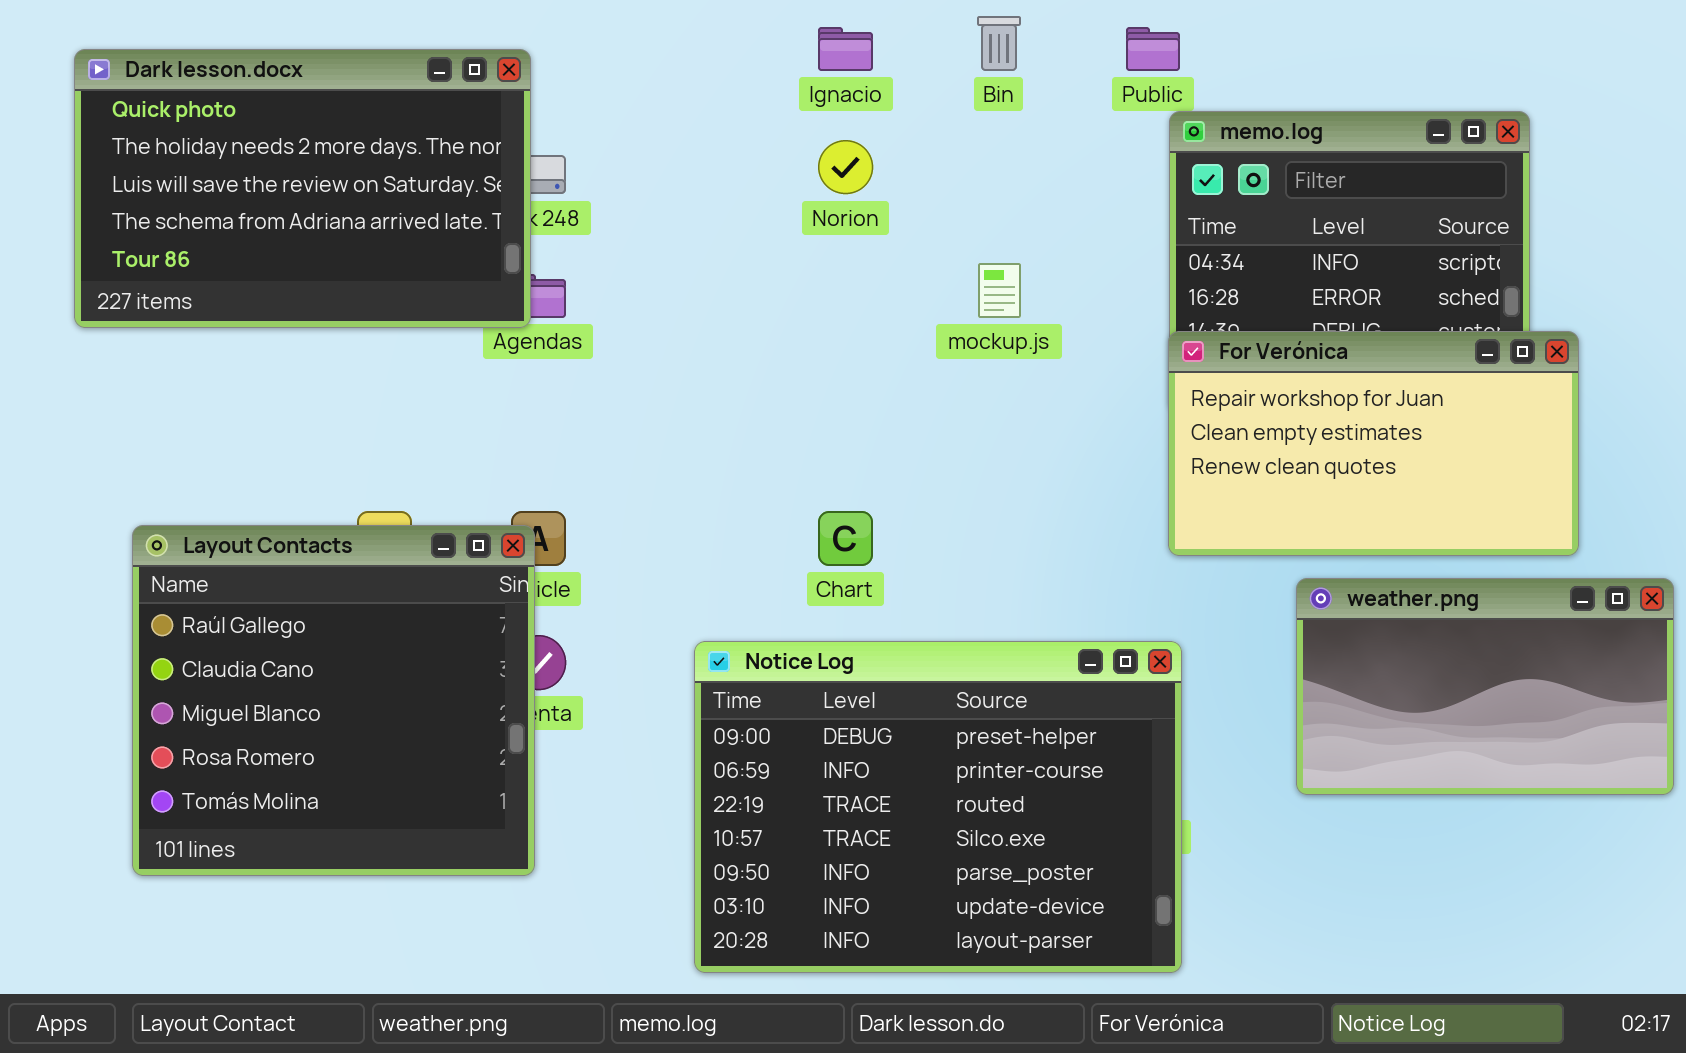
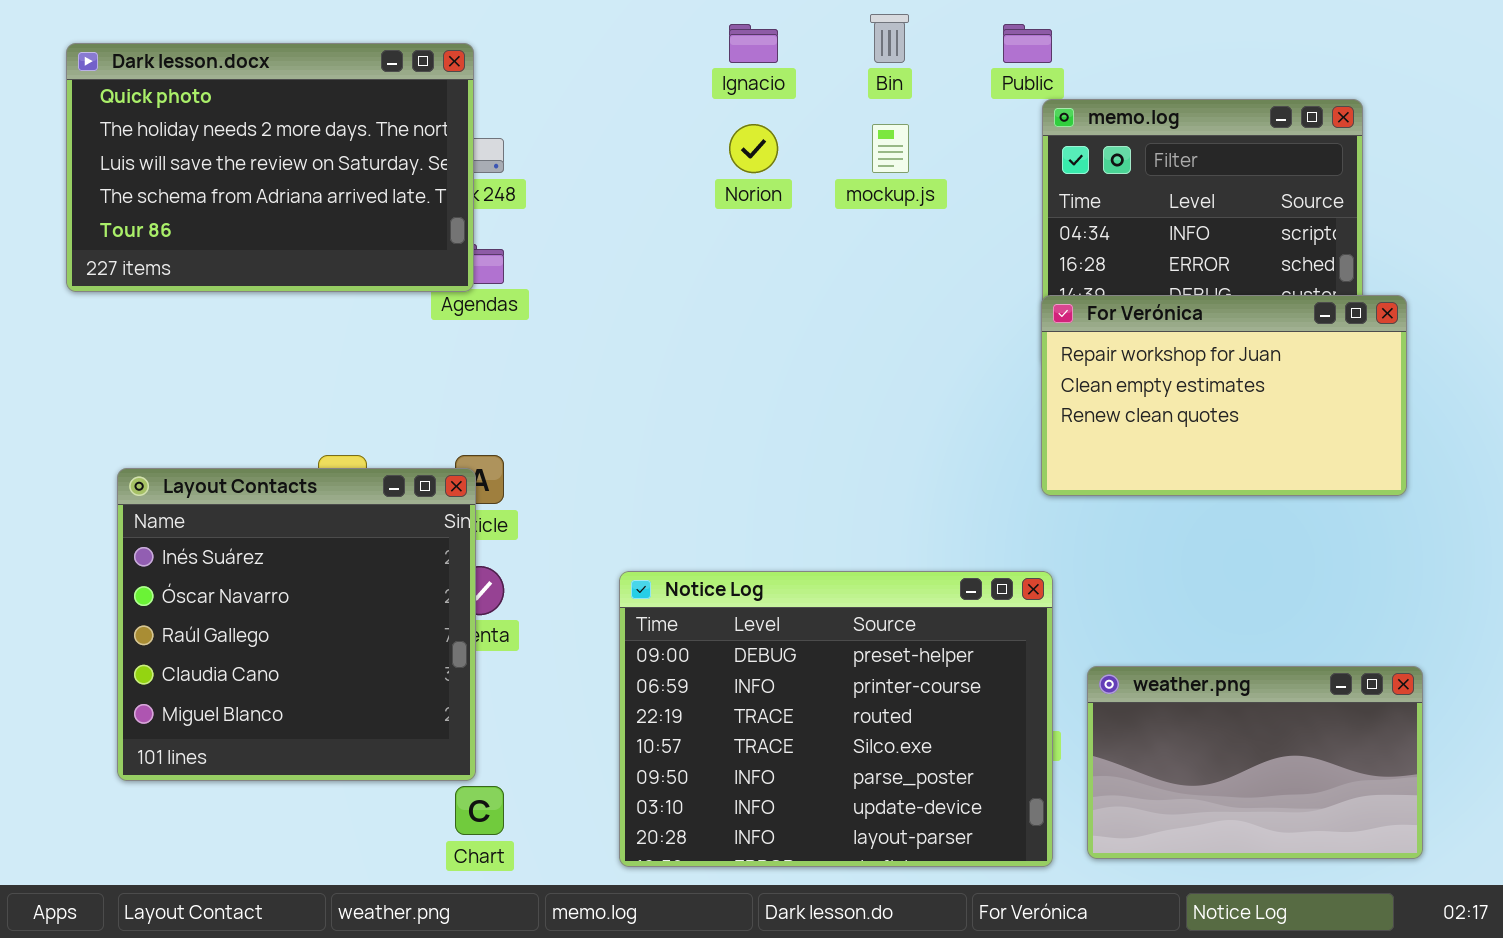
mockup.js: [978,263,1021,318] -> [872,124,909,173], moved
Chart: [818,511,873,566] -> [455,786,504,835], moved
Layout Contacts: [132,525,535,876] -> [117,468,476,781], scrolled up 2 rows
weather.png: [1296,578,1674,795] -> [1087,666,1423,859], moved

